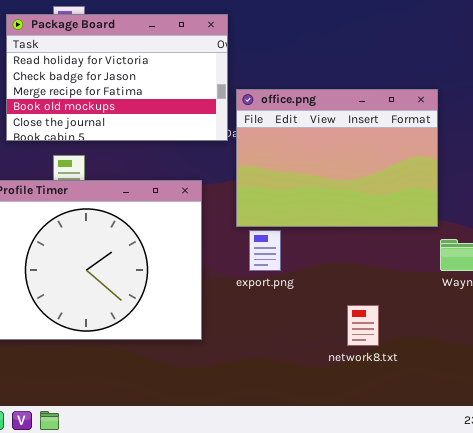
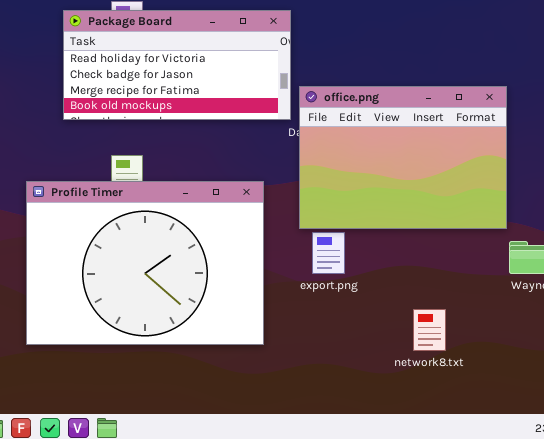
Package Board: [6,14,228,141] -> [63,10,291,120], resized

